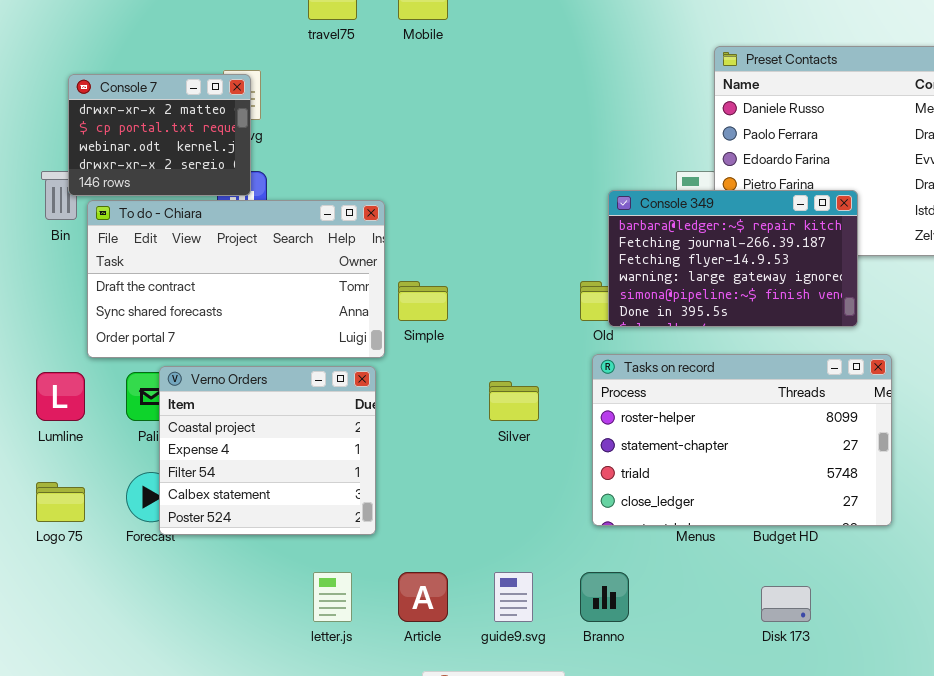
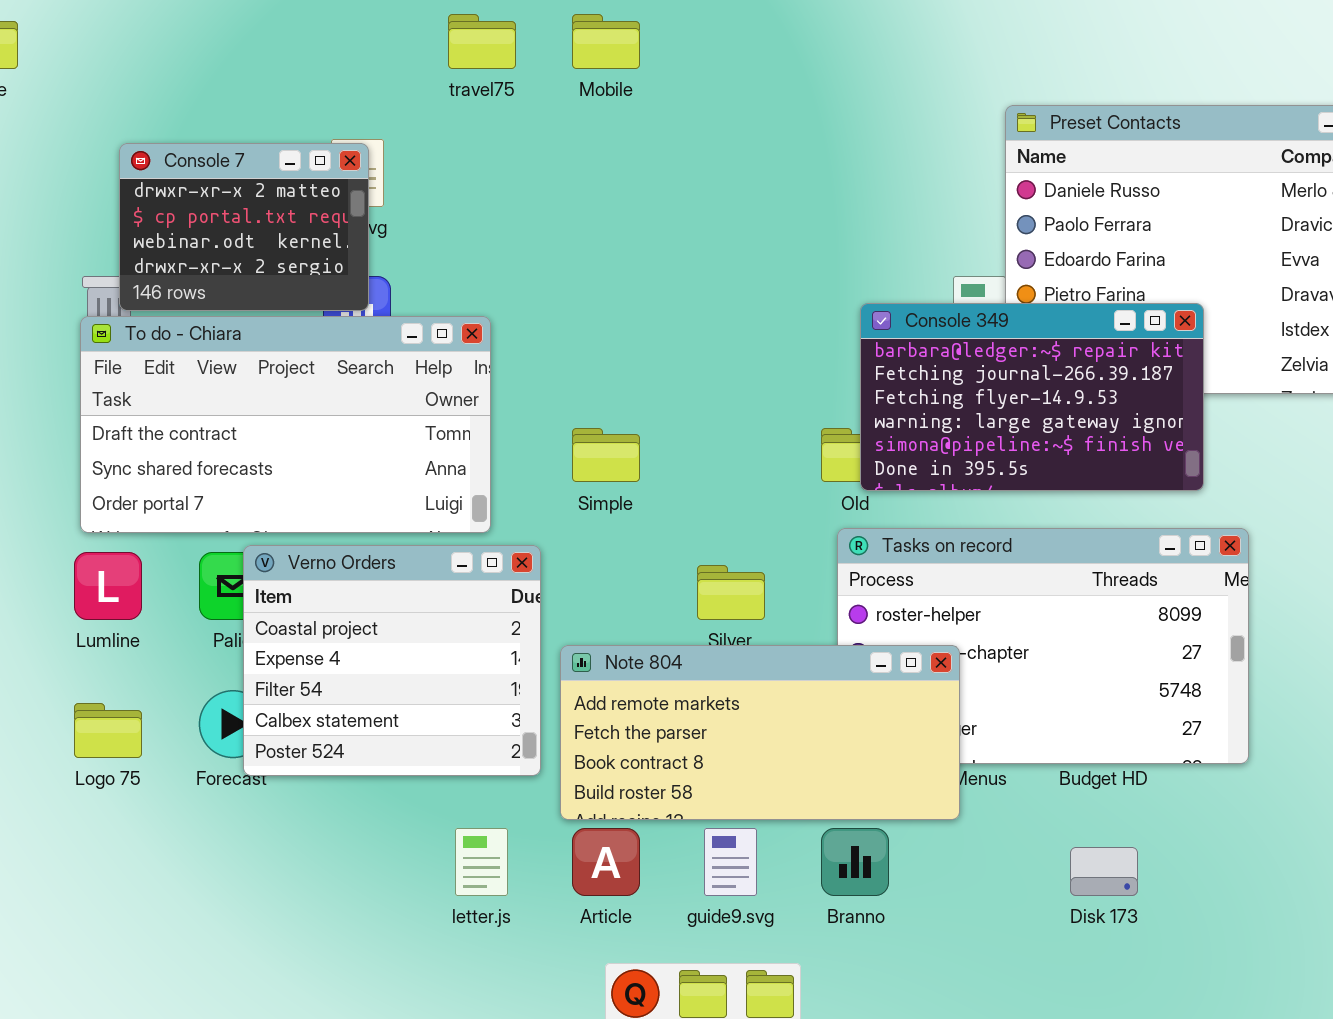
To do - Chiara: [87,200,385,358] -> [80,316,491,533], moved
Note 804: none -> [560,645,960,820], opened

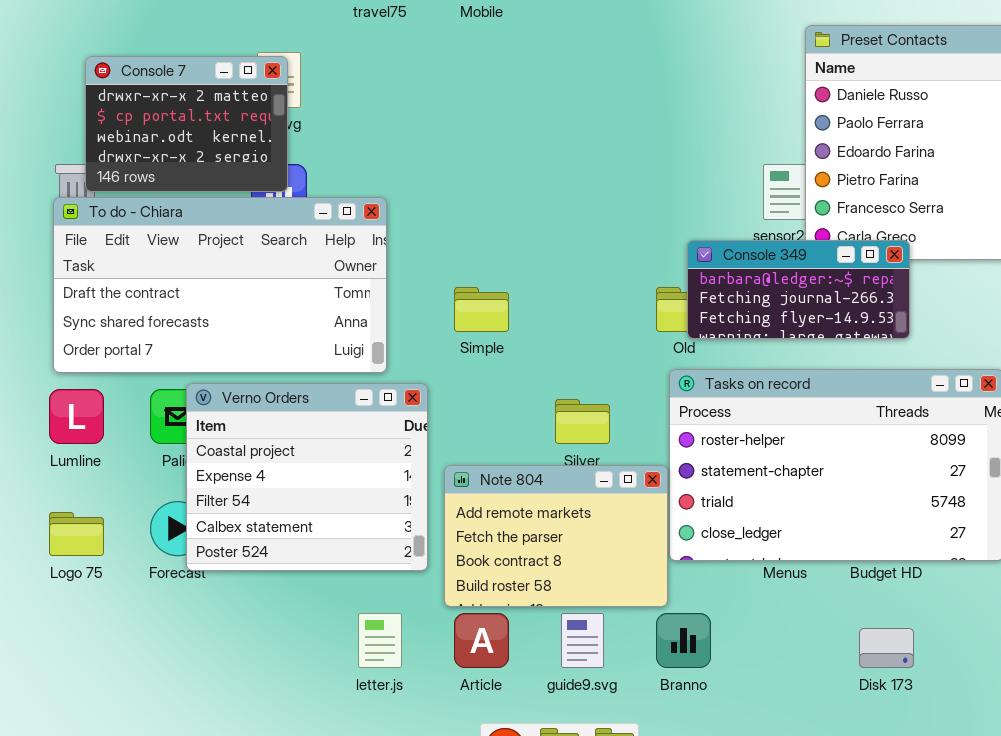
Console 349: [860,303,1204,491] -> [687,240,910,339], resized
Note 804: [560,645,960,820] -> [444,465,668,607], resized

